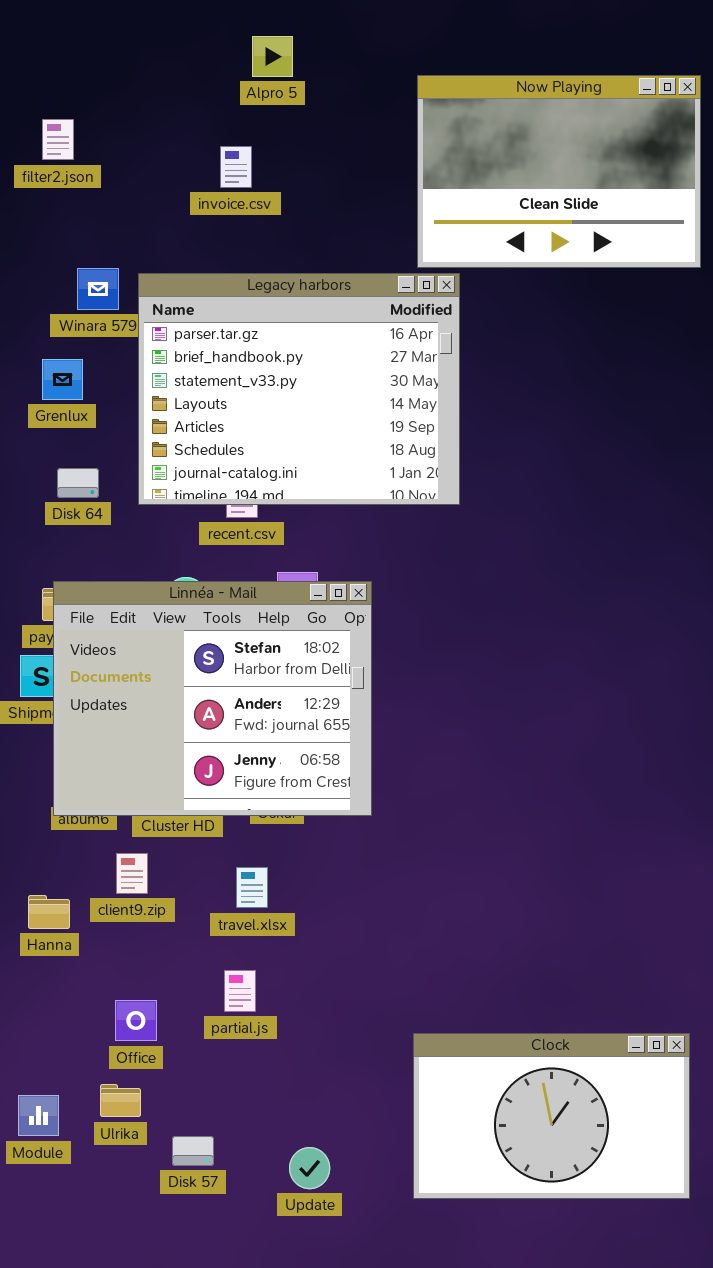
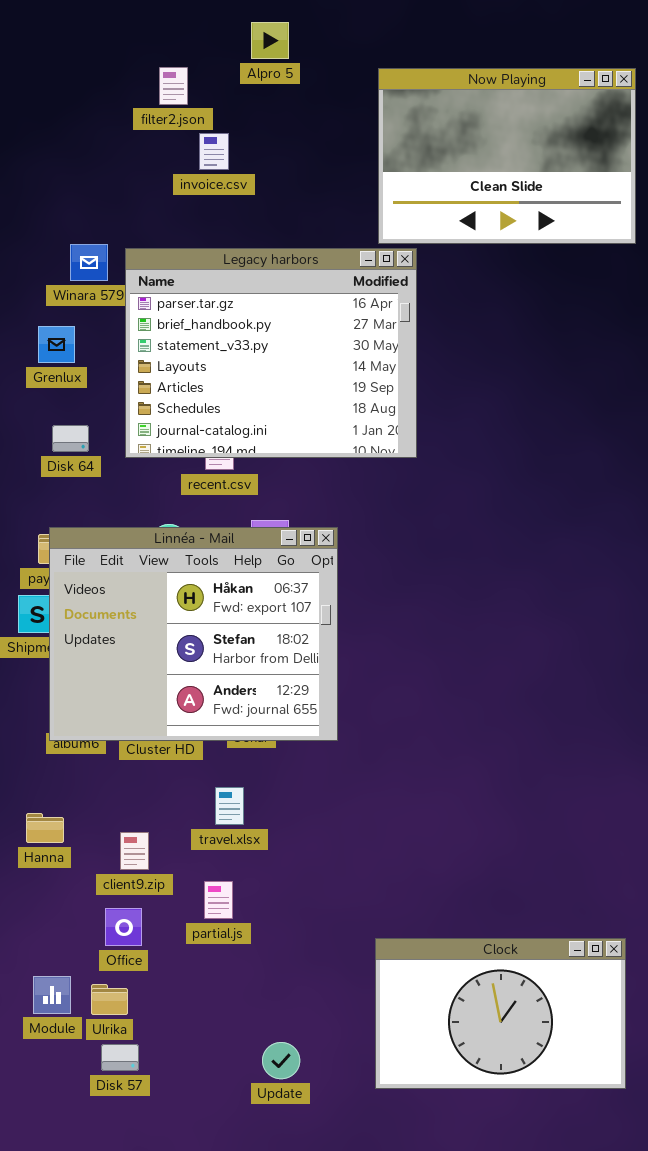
Alpro 5: [252,36,293,77] -> [251,22,289,59], moved
filter2.json: [42,119,74,160] -> [159,67,188,105], moved
Linnéa - Mail: [53,581,372,816] -> [49,527,338,741], scrolled up 1 row
client9.zip: [116,853,148,894] -> [120,832,149,870], moved
Module: [18,1095,59,1136] -> [33,976,71,1014], moved
Disk 57: [172,1136,214,1166] -> [101,1044,139,1071], moved

